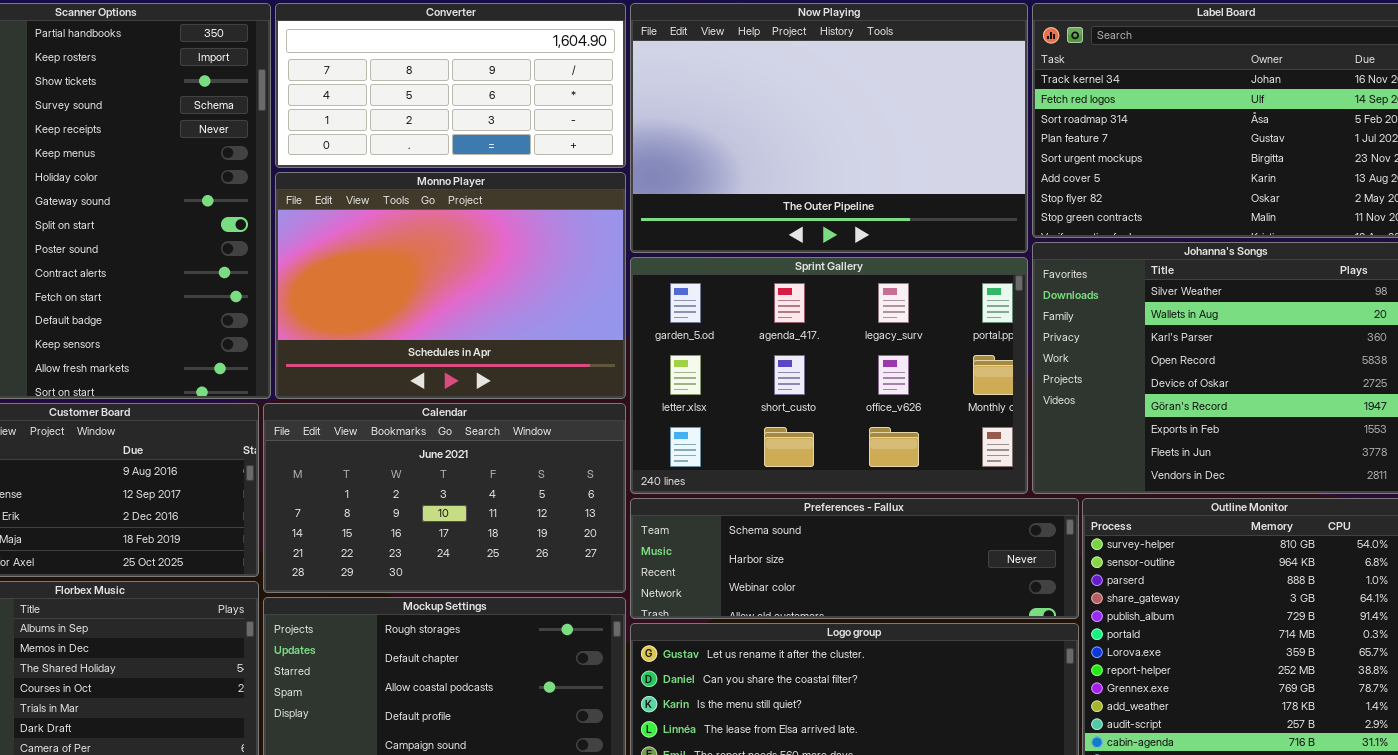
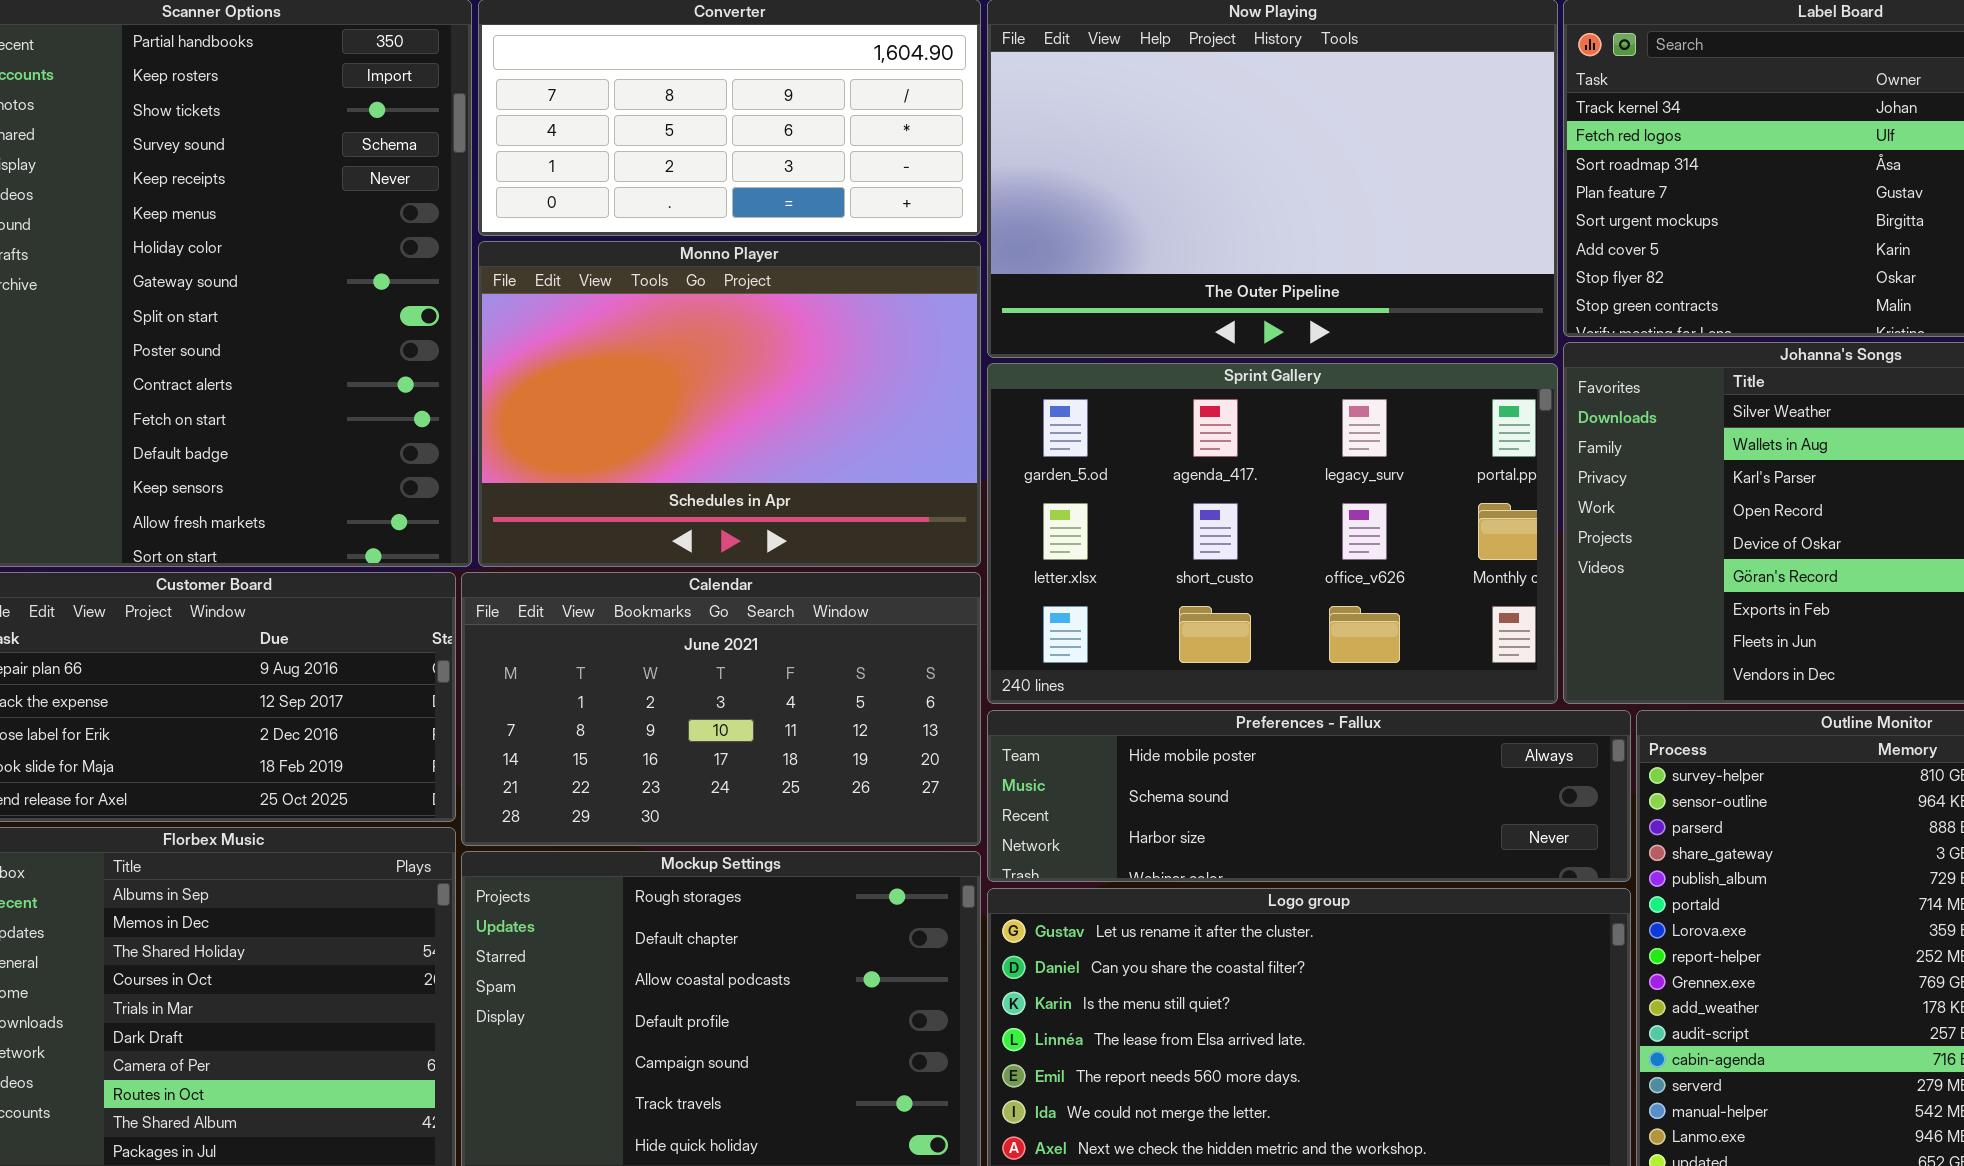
Preferences - Fallux: [630,498,1079,619] -> [987,710,1631,882], scrolled up 1 row

